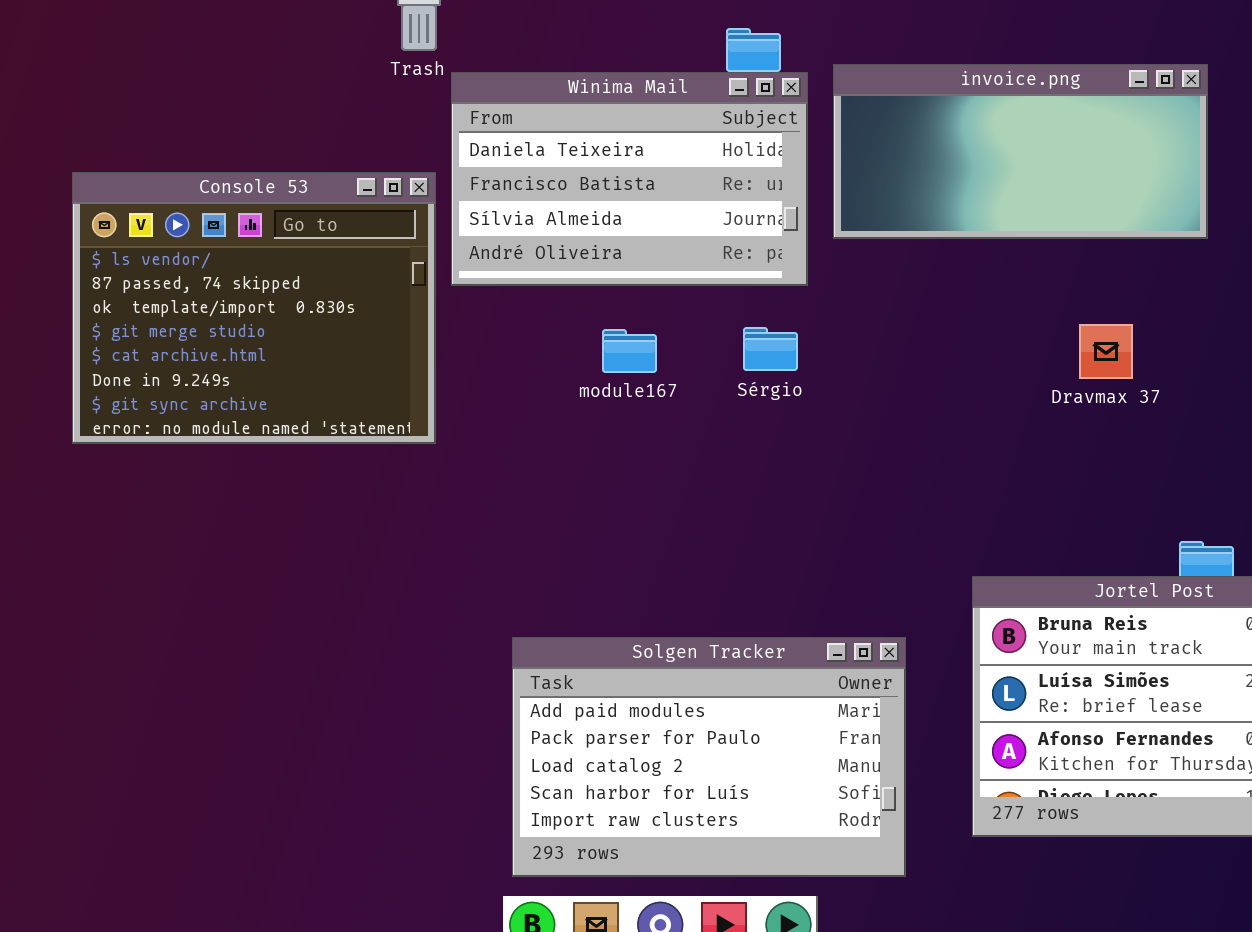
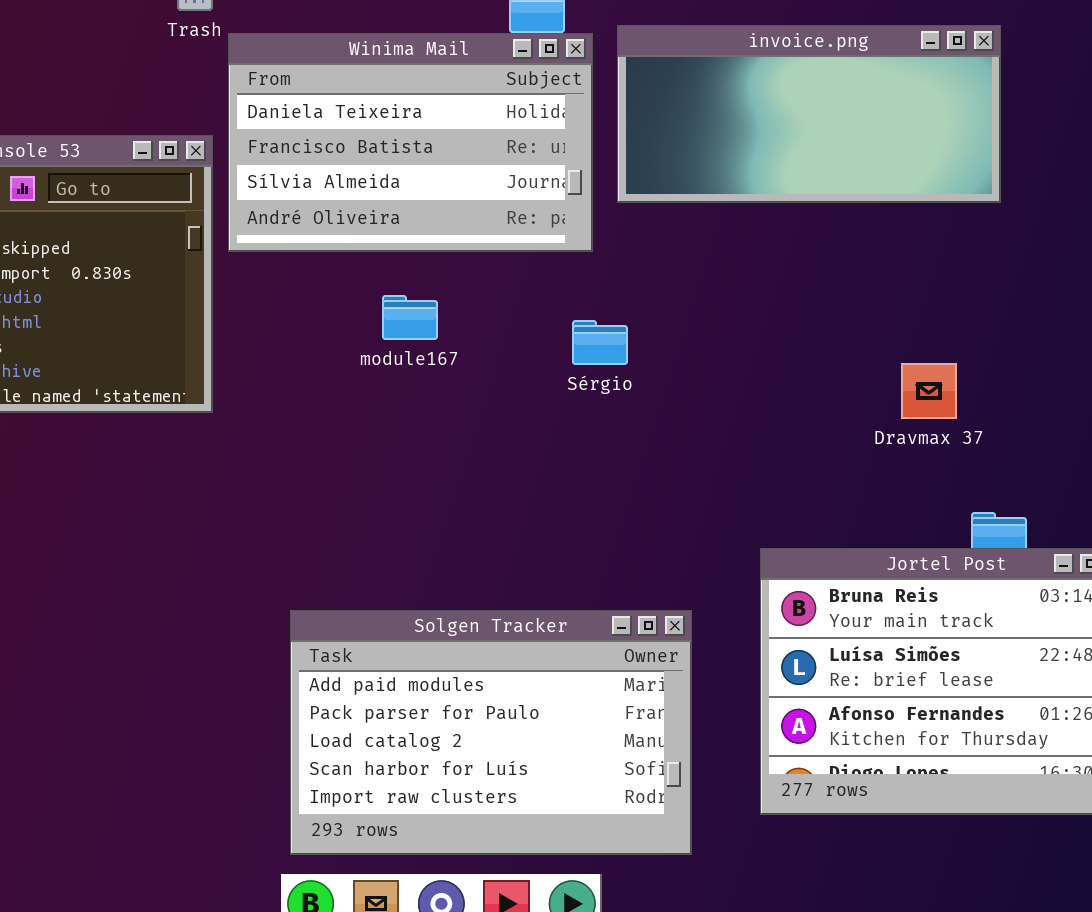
Dravmax 37: [1079,324,1133,379] -> [901,363,957,419], moved
Sérgio: [743,327,798,371] -> [572,320,628,365], moved

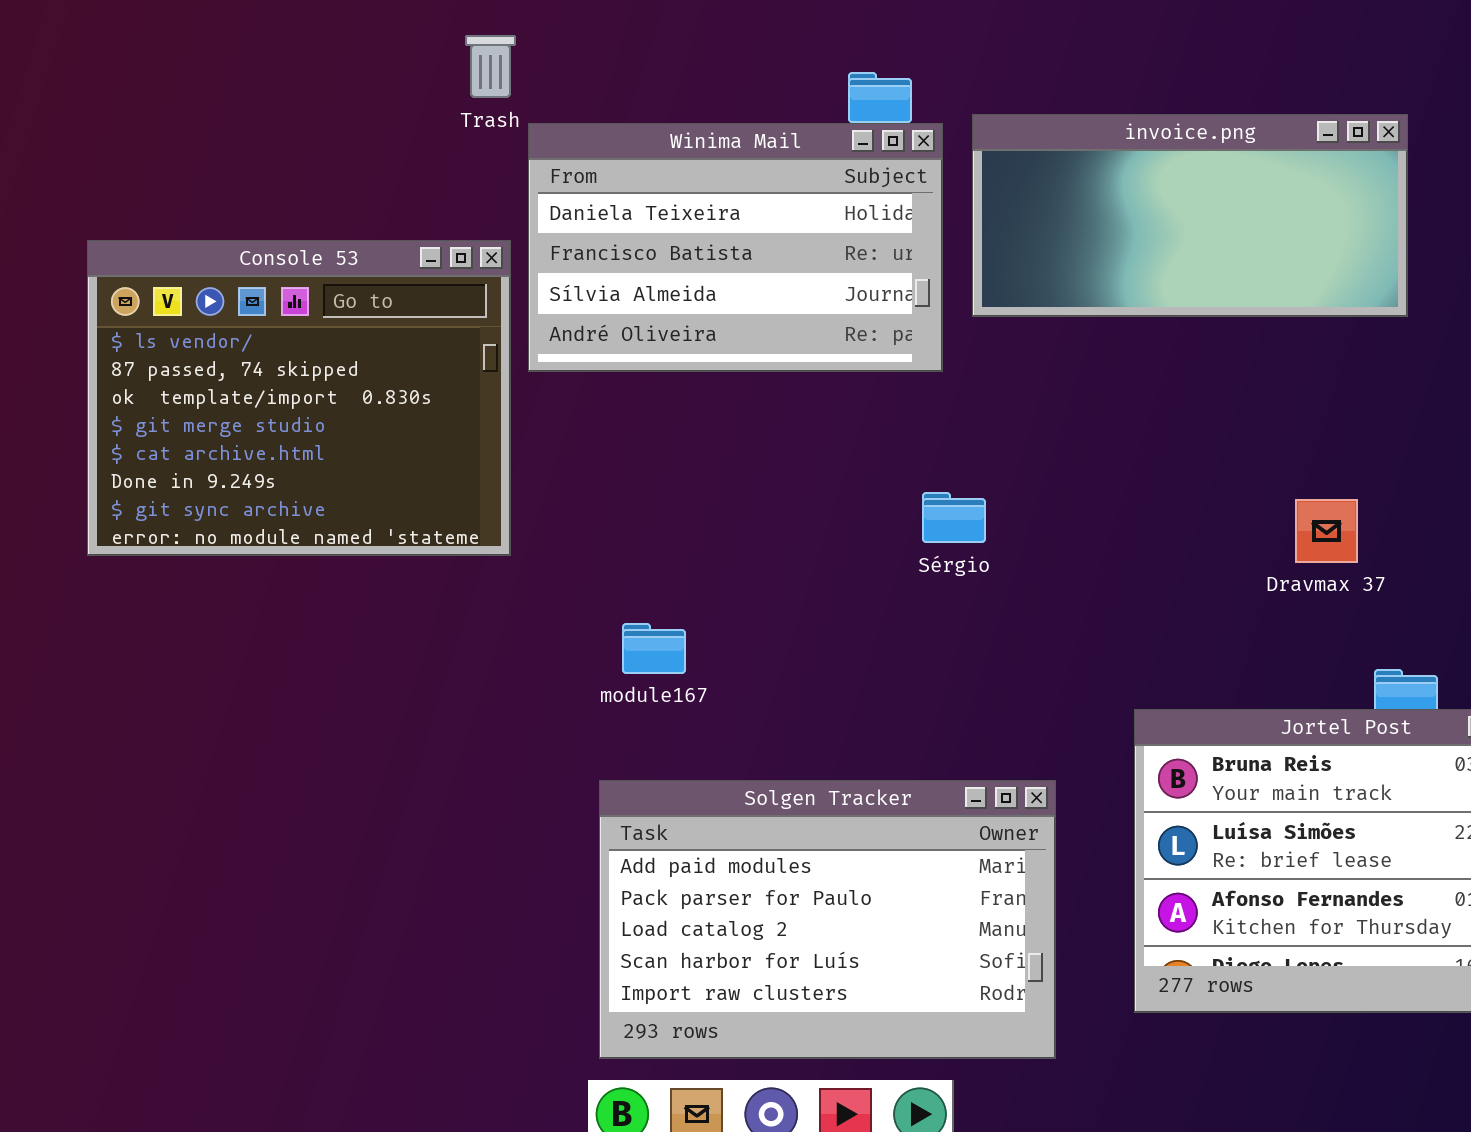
module167: [382,295,438,340] -> [622,623,686,674], moved
Sérgio: [572,320,628,365] -> [922,492,986,543], moved

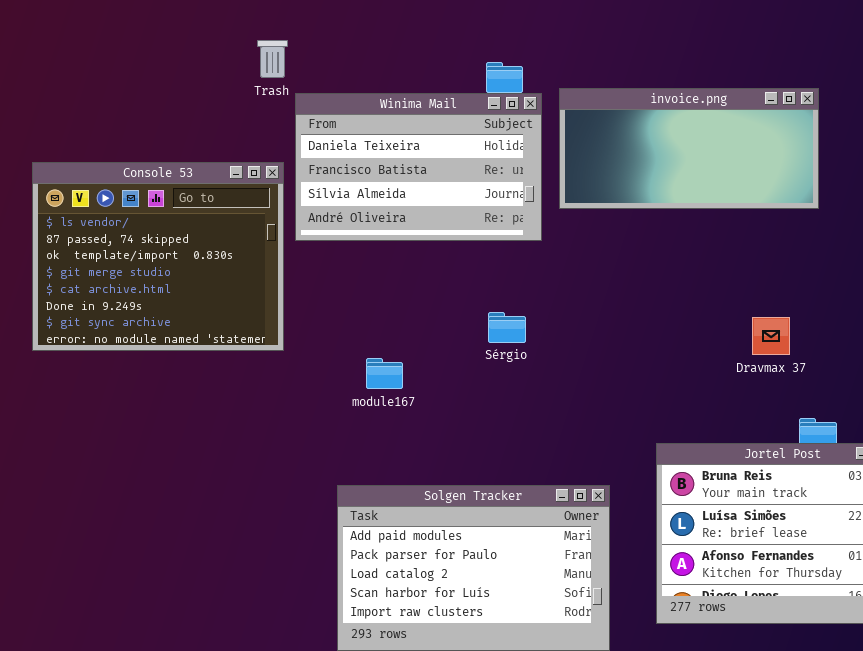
Sérgio: [922,492,986,543] -> [488,312,526,343], moved
module167: [622,623,686,674] -> [366,358,403,389], moved

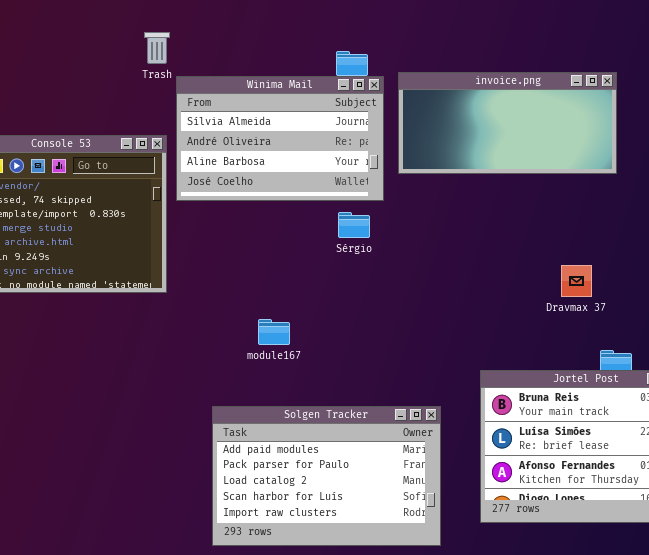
Winima Mail: [295,93,542,241] -> [176,76,384,201], scrolled down 2 rows
Sérgio: [488,312,526,343] -> [338,212,370,238], moved
module167: [366,358,403,389] -> [258,319,290,345], moved

